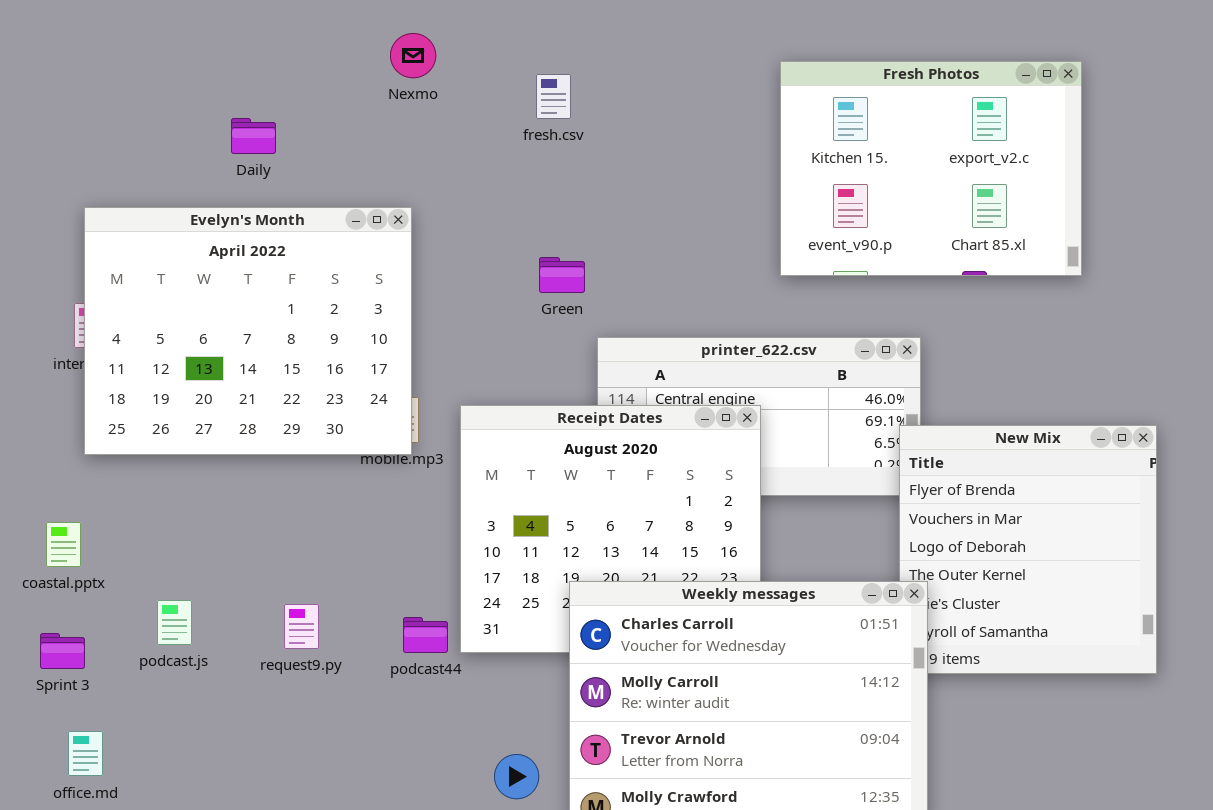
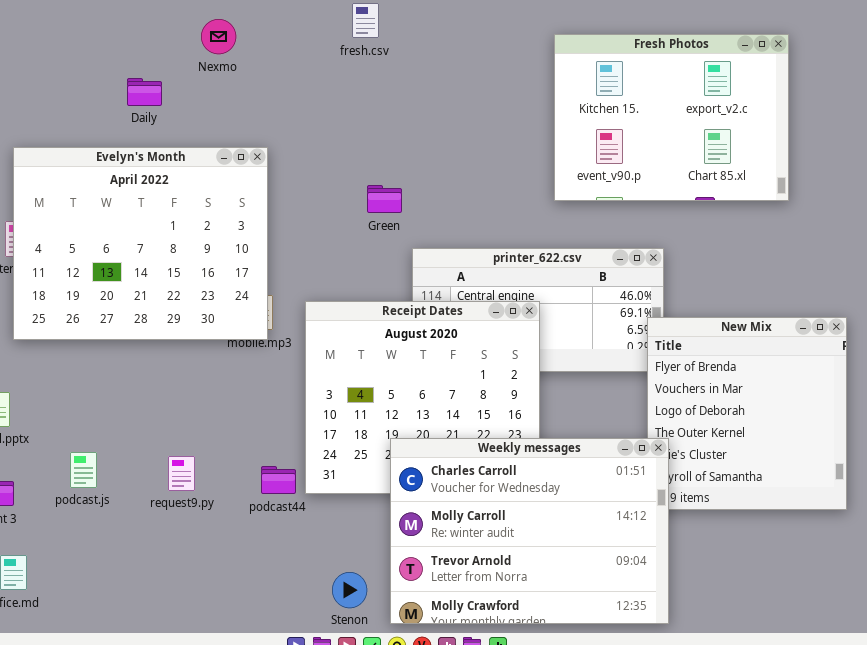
Nexmo: [390,33,436,78] -> [201,19,236,54], moved
fresh.csv: [536,74,571,119] -> [352,3,379,38], moved

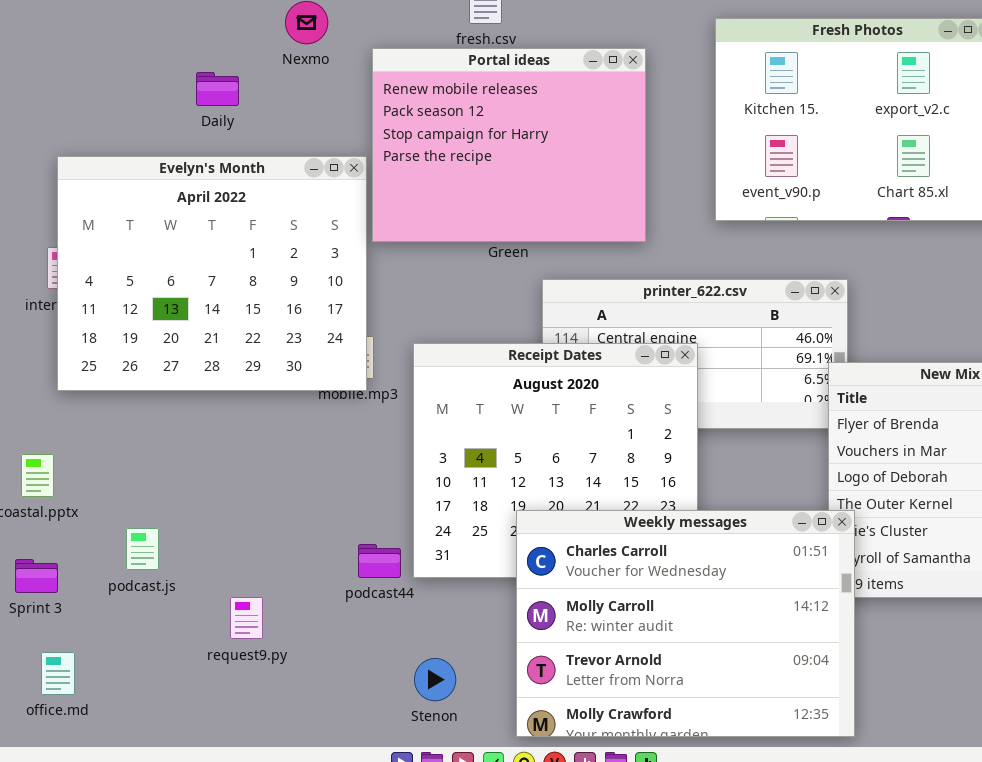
Portal ideas: none -> [372,48,646,242], opened
request9.py: [168,456,195,491] -> [230,597,263,639], moved
Stenon: [332,572,367,608] -> [414,658,456,701], moved

